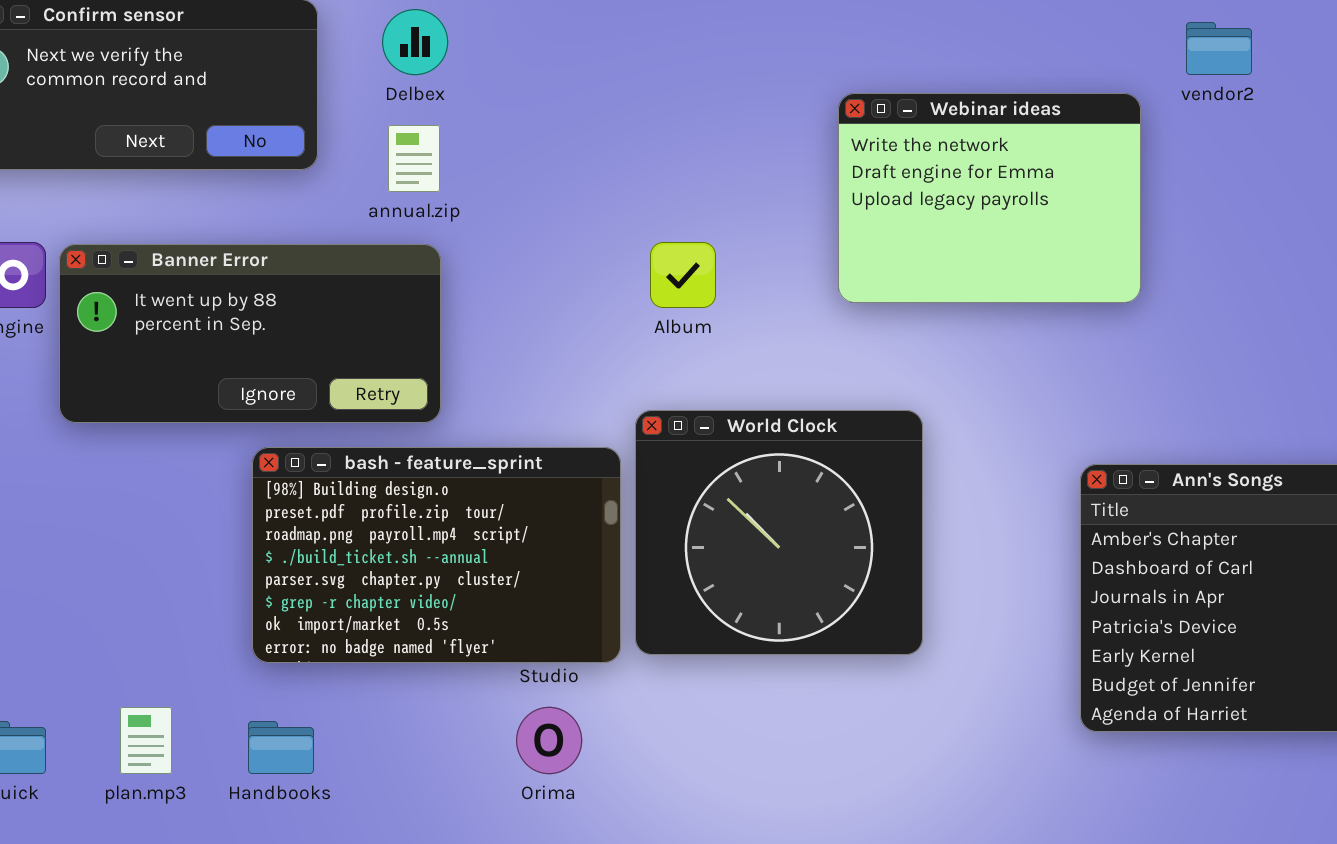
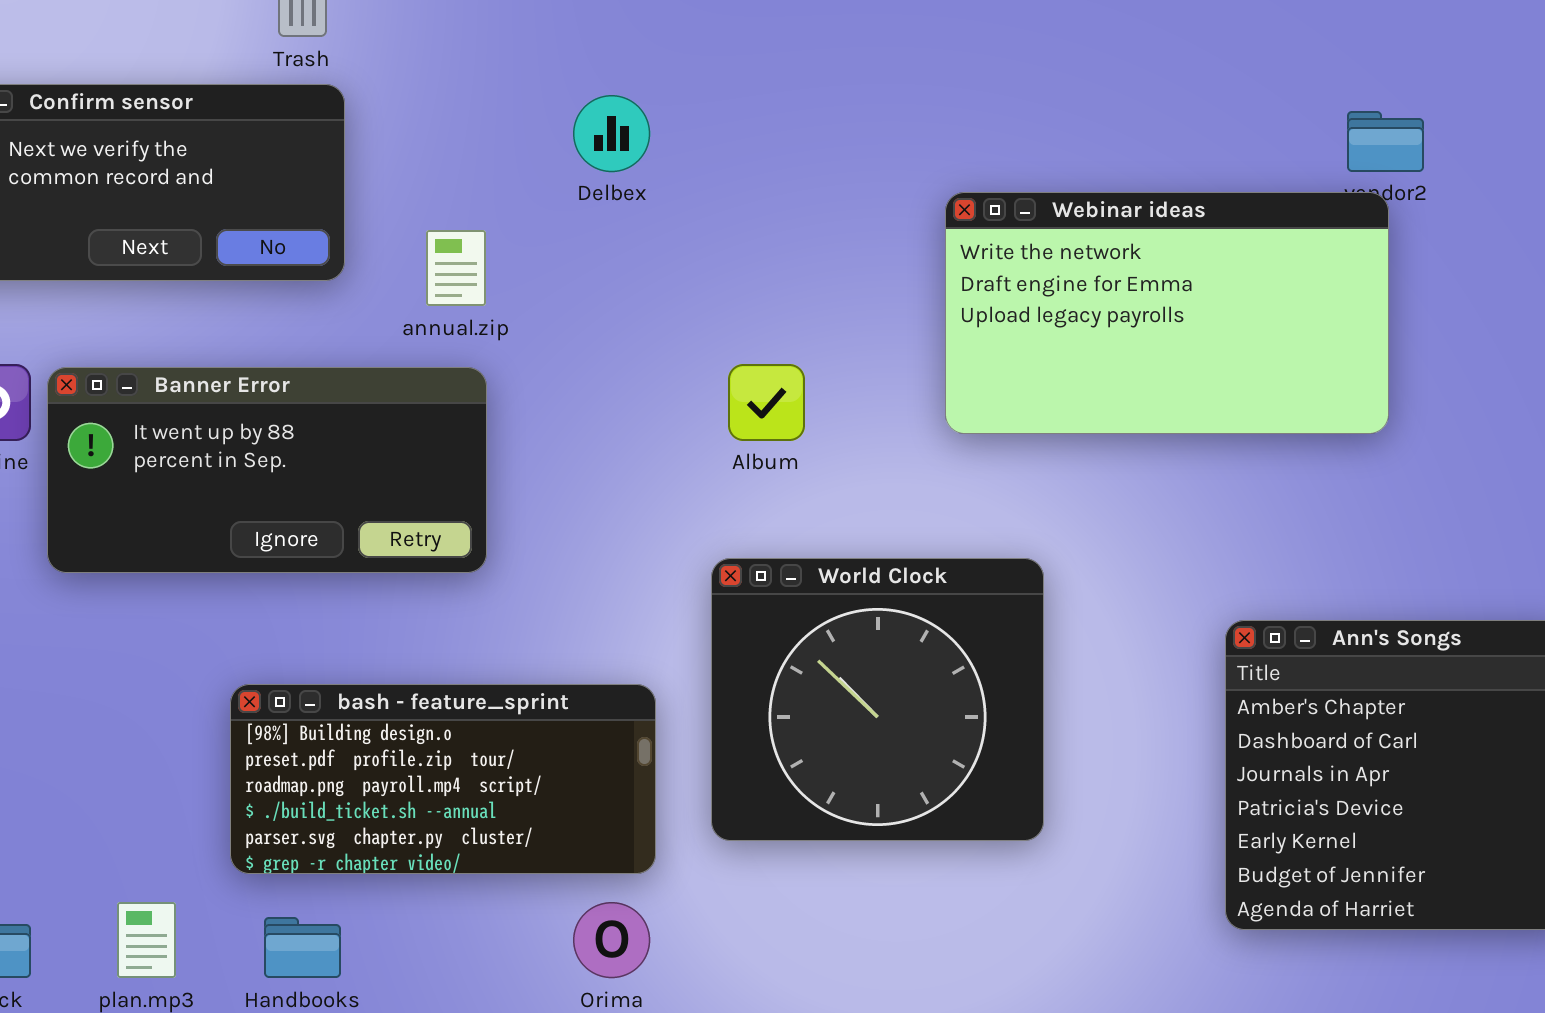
Delbex: [382,9,448,75] -> [573,95,650,172], moved
Webinar ideas: [838,93,1141,303] -> [945,192,1389,434], resized
bash - feature_sprint: [252,447,621,663] -> [230,684,656,874], moved, resized

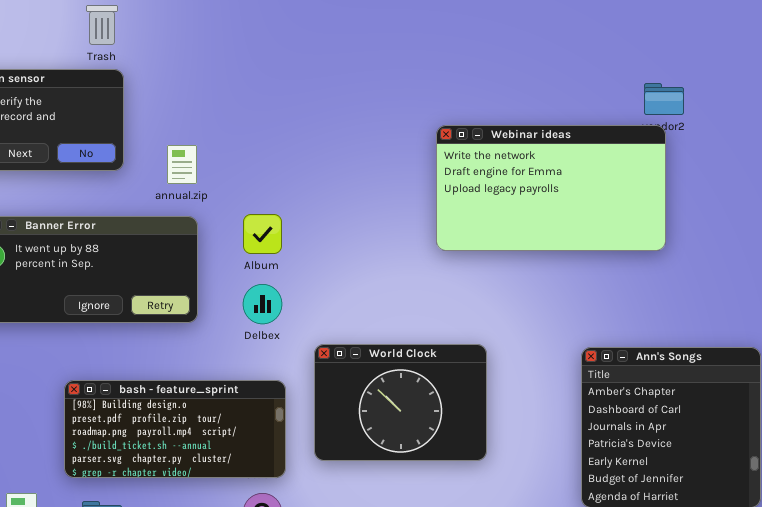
Delbex: [573,95,650,172] -> [243,284,282,324], moved
Album: [728,364,805,441] -> [243,214,282,254], moved
World Clock: [711,558,1044,841] -> [314,344,487,461], resized

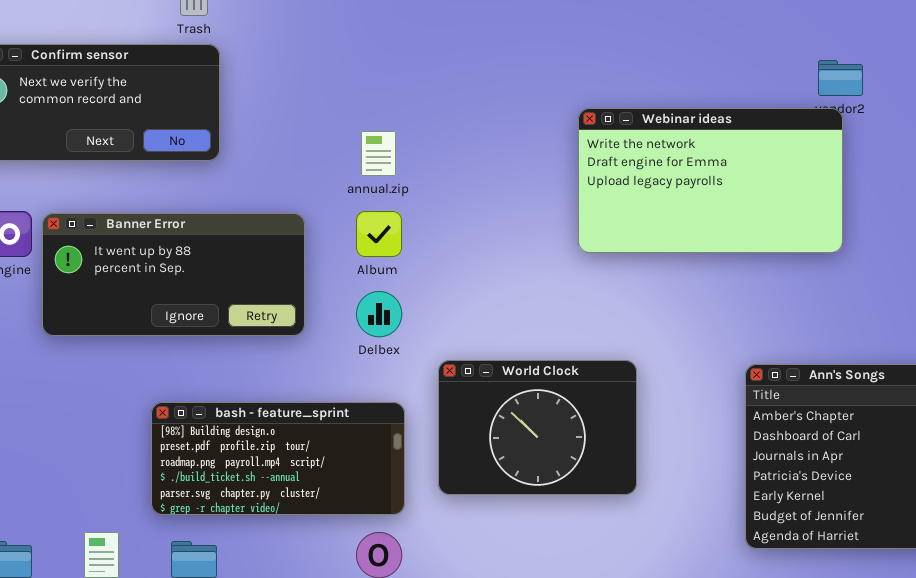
annual.zip: [167,145,197,184] -> [361,131,396,176], moved

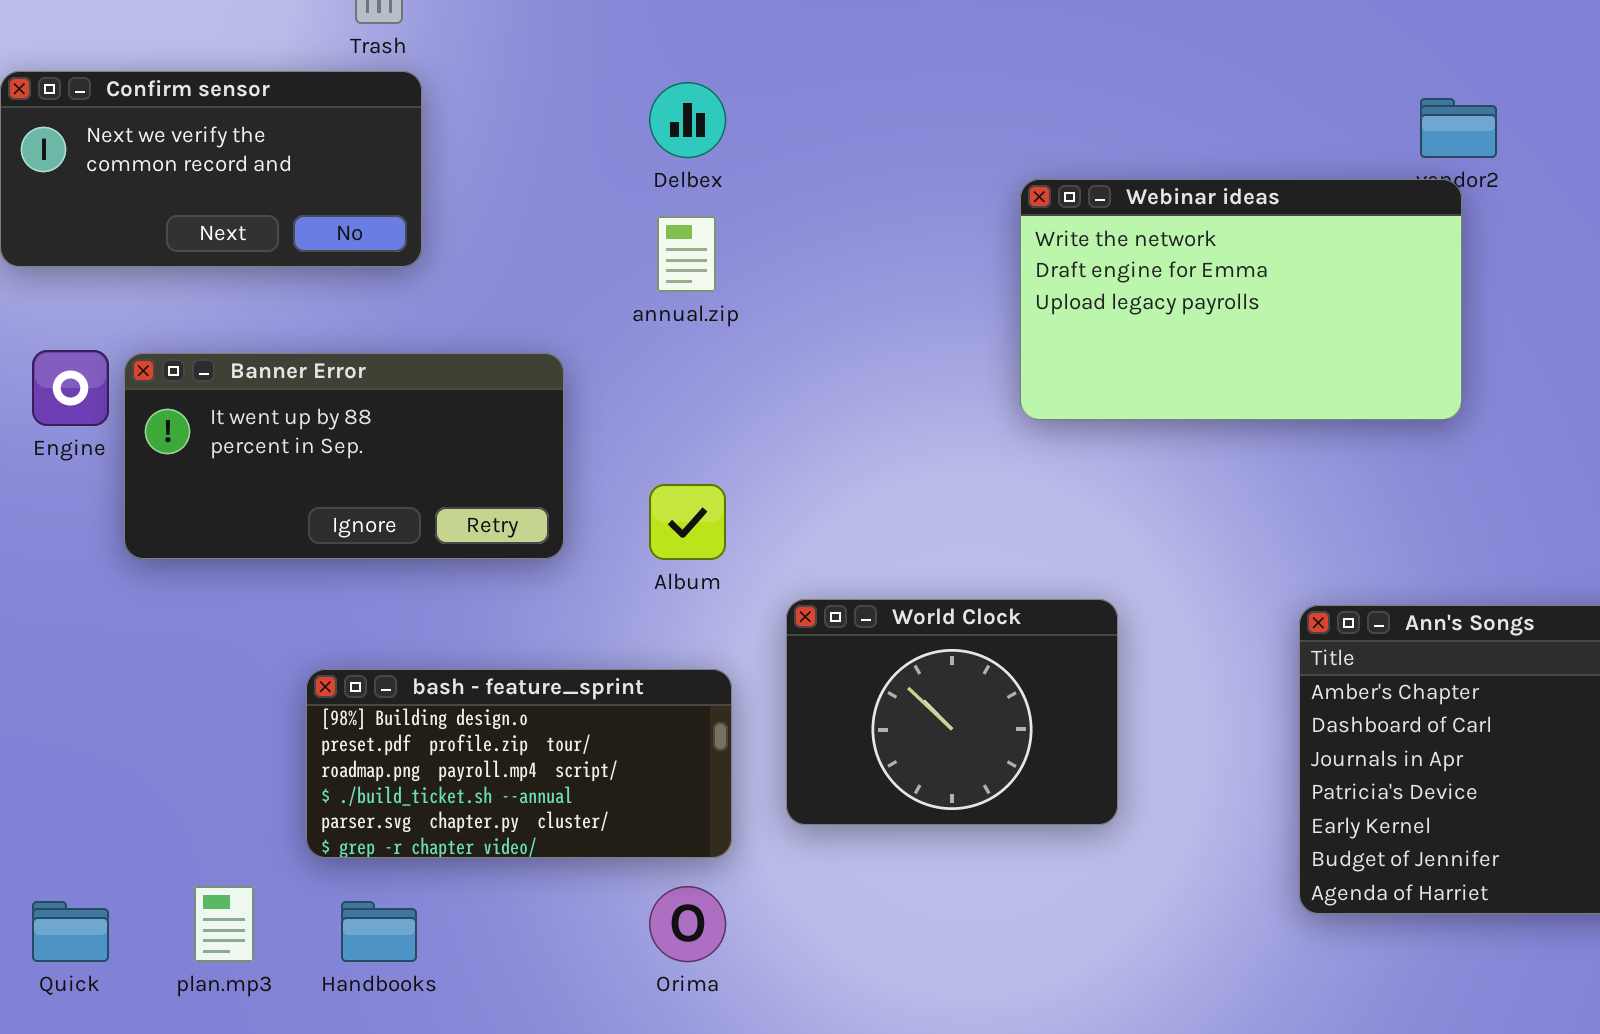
Album: [356,211,402,257] -> [649,484,726,560], moved
Delbex: [356,291,402,337] -> [649,82,726,158], moved

